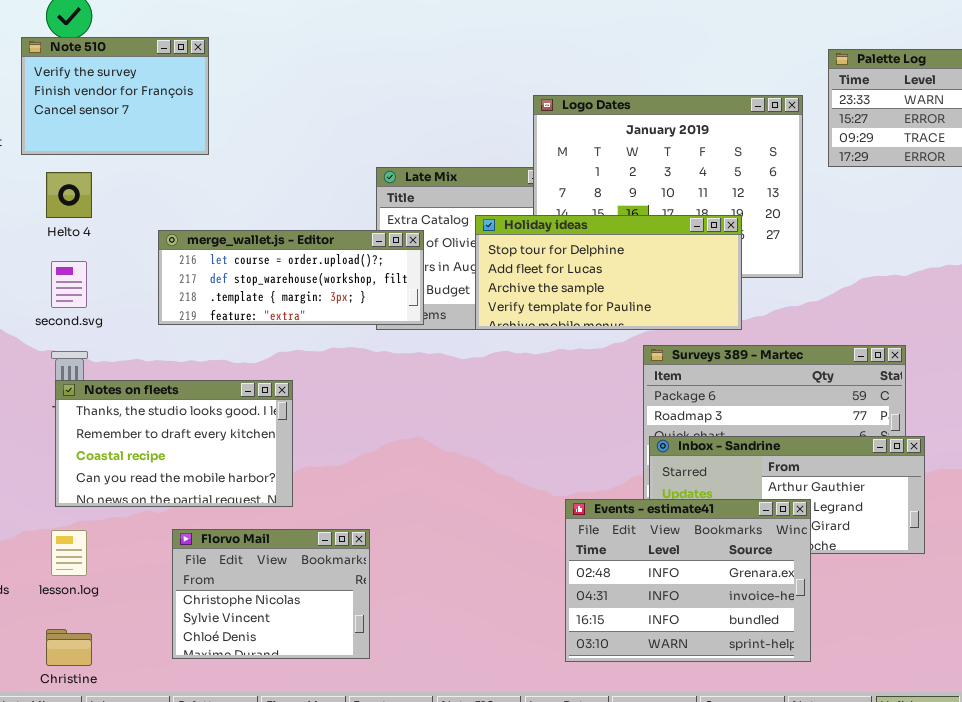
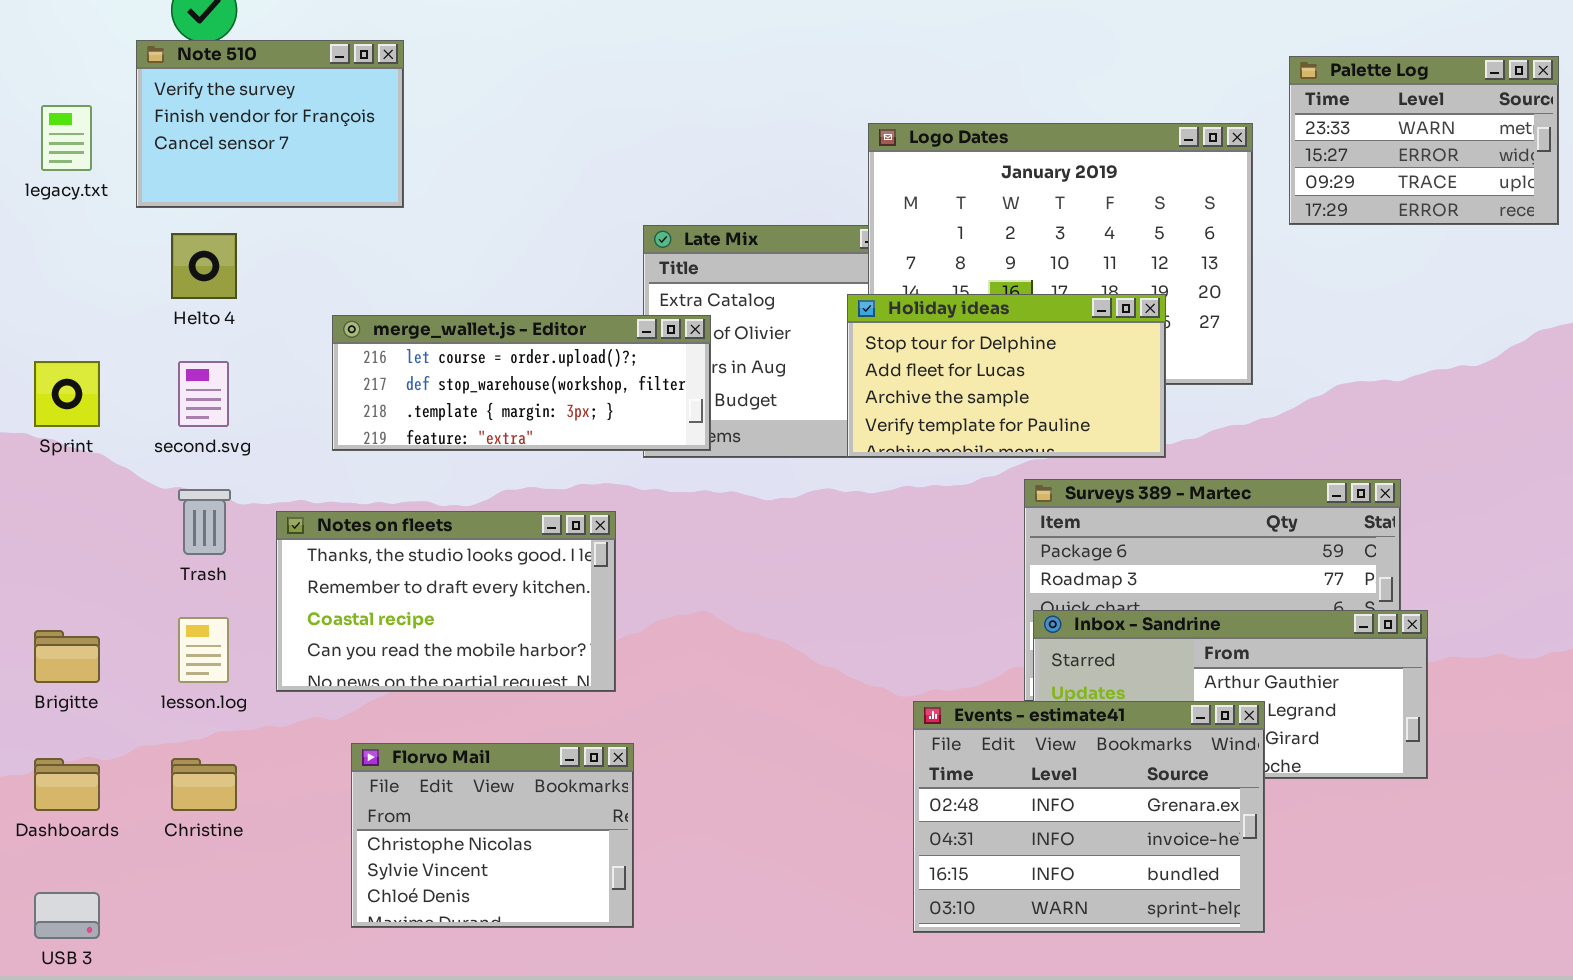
Holiday ideas: [475,215,742,330] -> [847,294,1166,458], resized
Notes on fleets: [55,380,293,507] -> [276,511,616,692], moved
lesson.log: [51,530,87,576] -> [178,617,229,683], moved
Christine: [46,629,92,666] -> [171,758,237,811], moved

